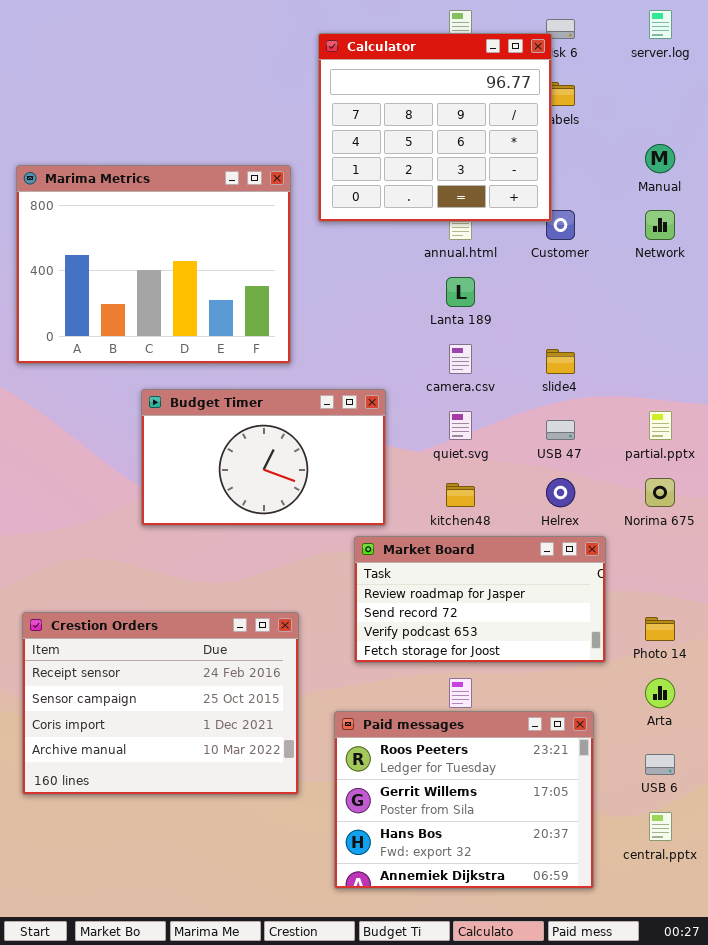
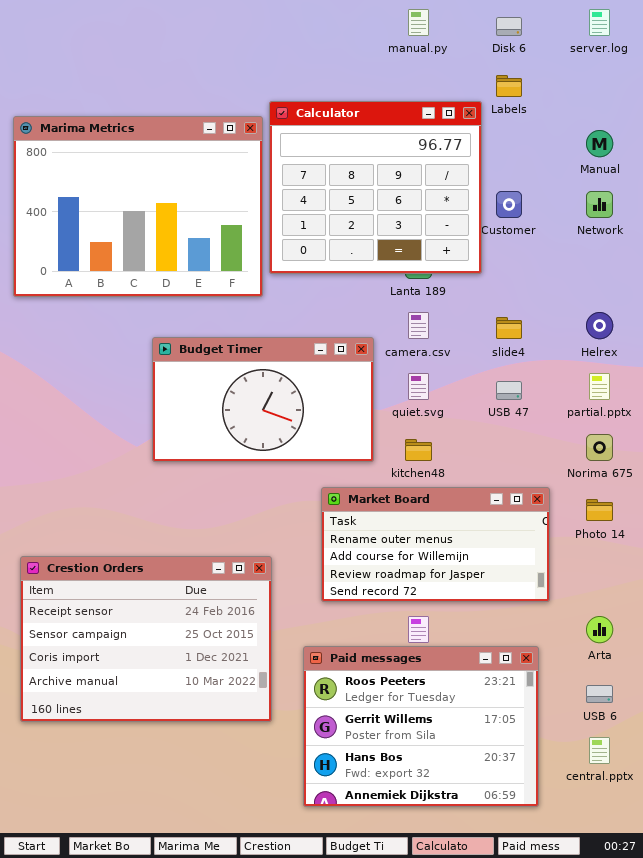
Calculator: [318,33,552,222] -> [269,101,482,274], moved
Marima Metrics: [16,165,291,364] -> [13,116,263,297], moved
Budget Timer: [141,389,386,526] -> [152,337,374,462], moved
Helrex: [546,478,575,507] -> [586,312,613,339], moved
Market Board: [354,536,606,663] -> [321,487,550,602], scrolled up 2 rows
Photo 14: [645,617,675,641] -> [586,499,613,521], moved

